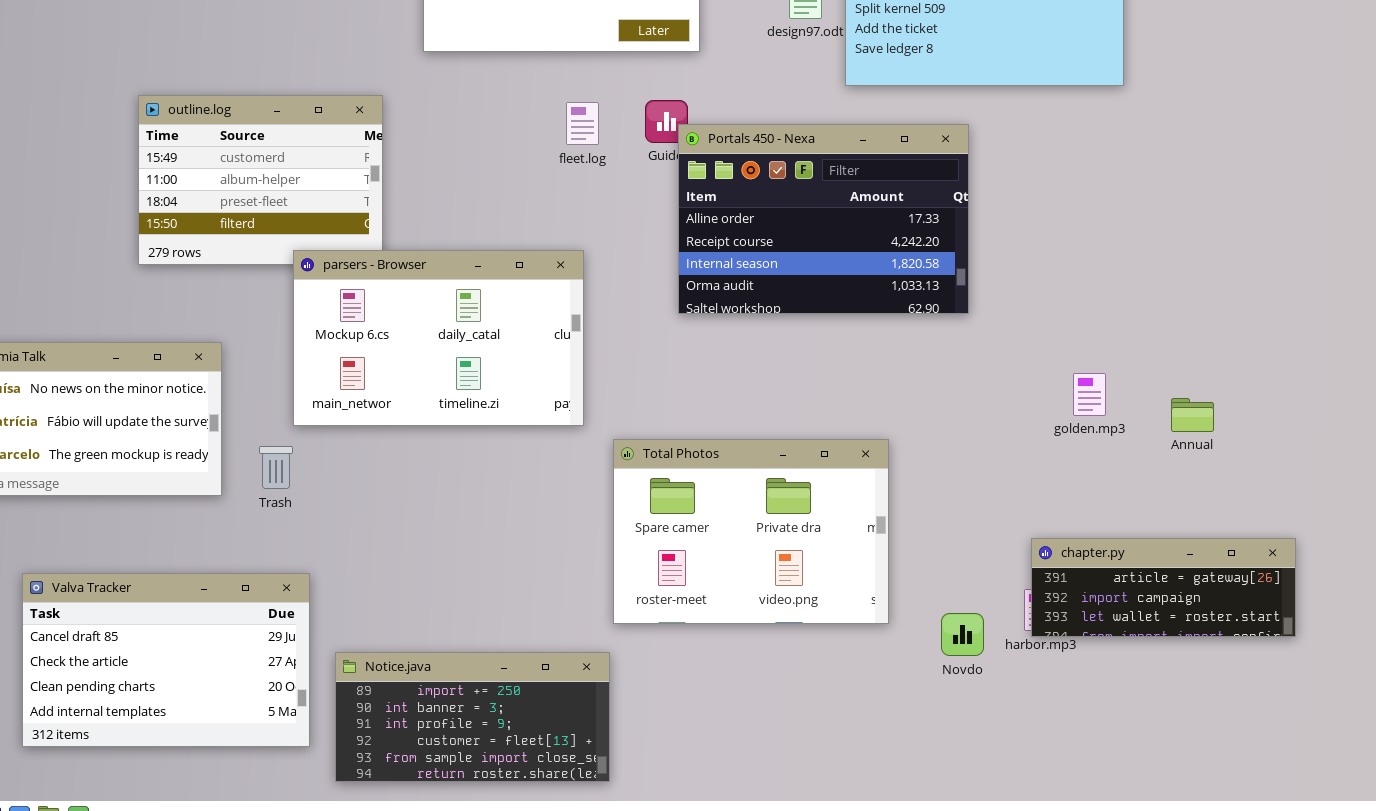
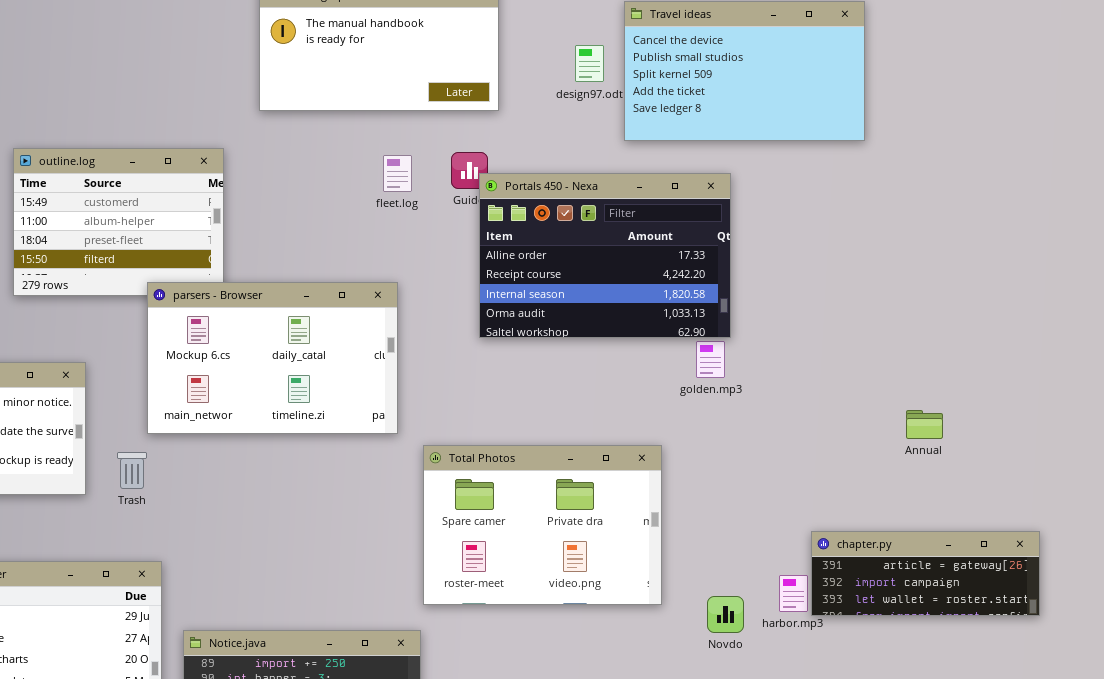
golden.mp3: [1073,373,1106,416] -> [696,341,725,378], moved
chapter.py: [1031,538,1296,637] -> [811,531,1040,616], moved

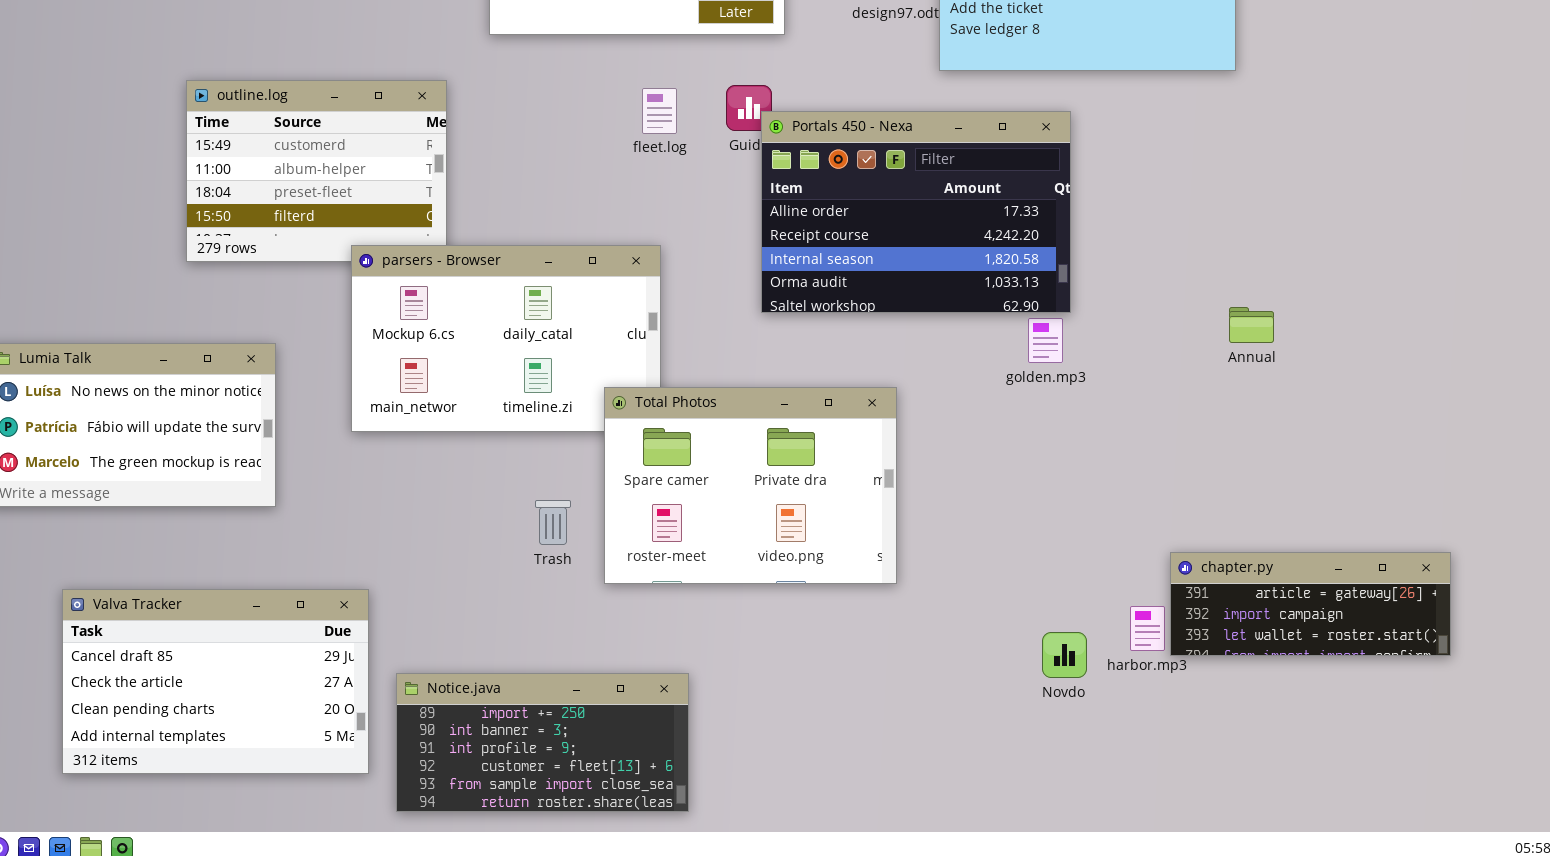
Annual: [906,410,943,439] -> [1229,307,1274,343], moved
Total Photos: [423,445,662,605] -> [604,387,897,584], moved
Trash: [117,452,147,489] -> [535,500,571,545], moved

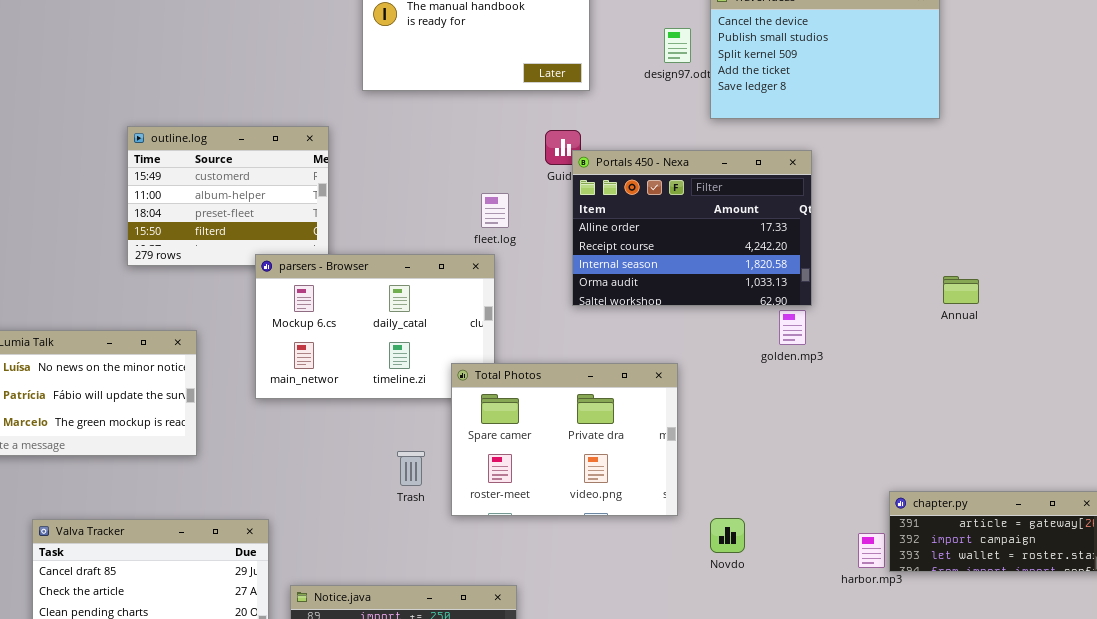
fleet.log: [642,88,677,134] -> [481,193,509,228], moved
Annual: [1229,307,1274,343] -> [943,276,979,304], moved
Novdo: [1042,632,1087,678] -> [710,518,745,553], moved

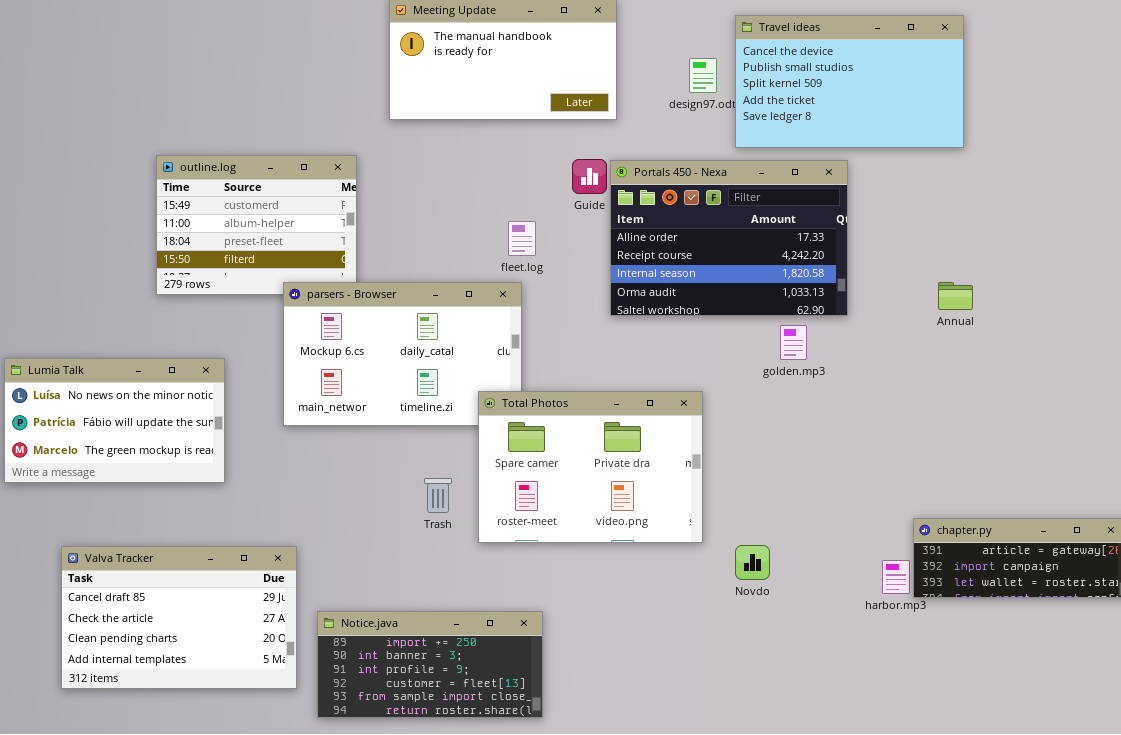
Portals 450 - Nexa: [572,150,812,306] -> [610,160,848,316], moved
Annual: [943,276,979,304] -> [938,282,973,310], moved
golden.mp3: [779,310,806,345] -> [780,325,807,360], moved

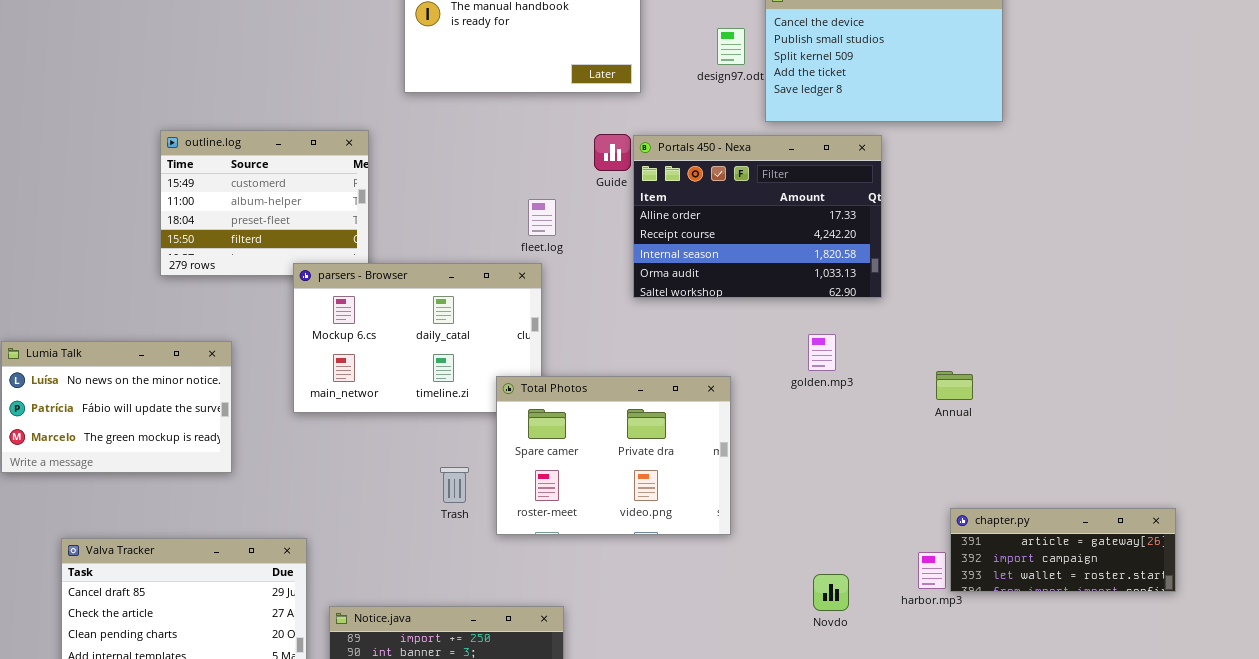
Annual: [938,282,973,310] -> [936,371,973,400], moved
golden.mp3: [780,325,807,360] -> [808,334,836,371], moved
Novdo: [735,545,770,580] -> [813,574,849,611], moved

